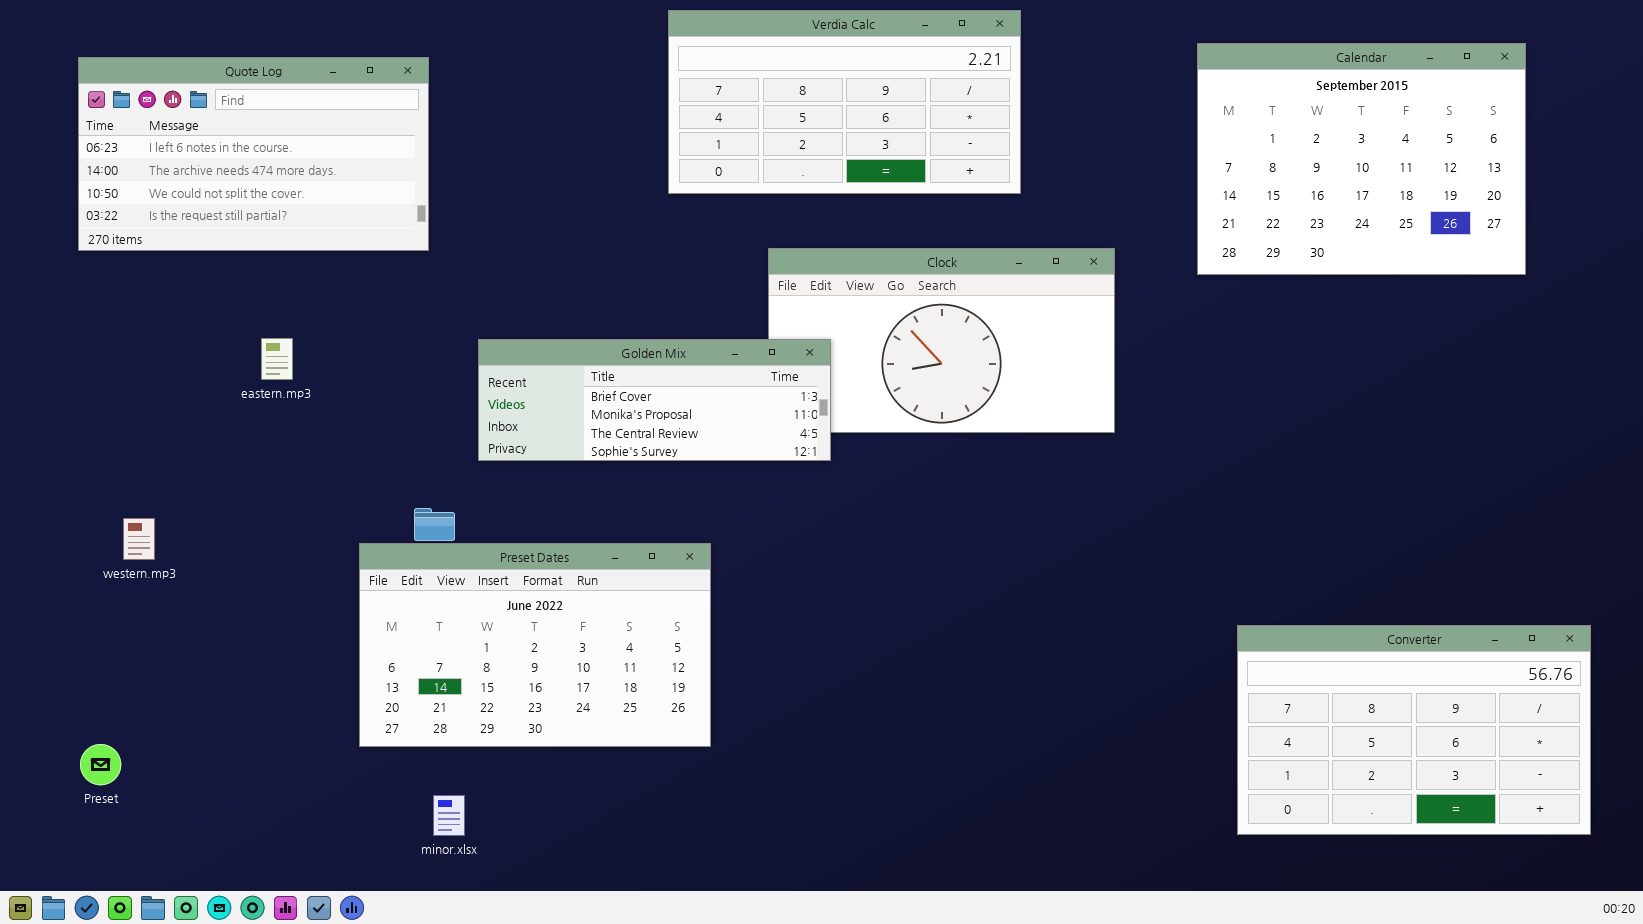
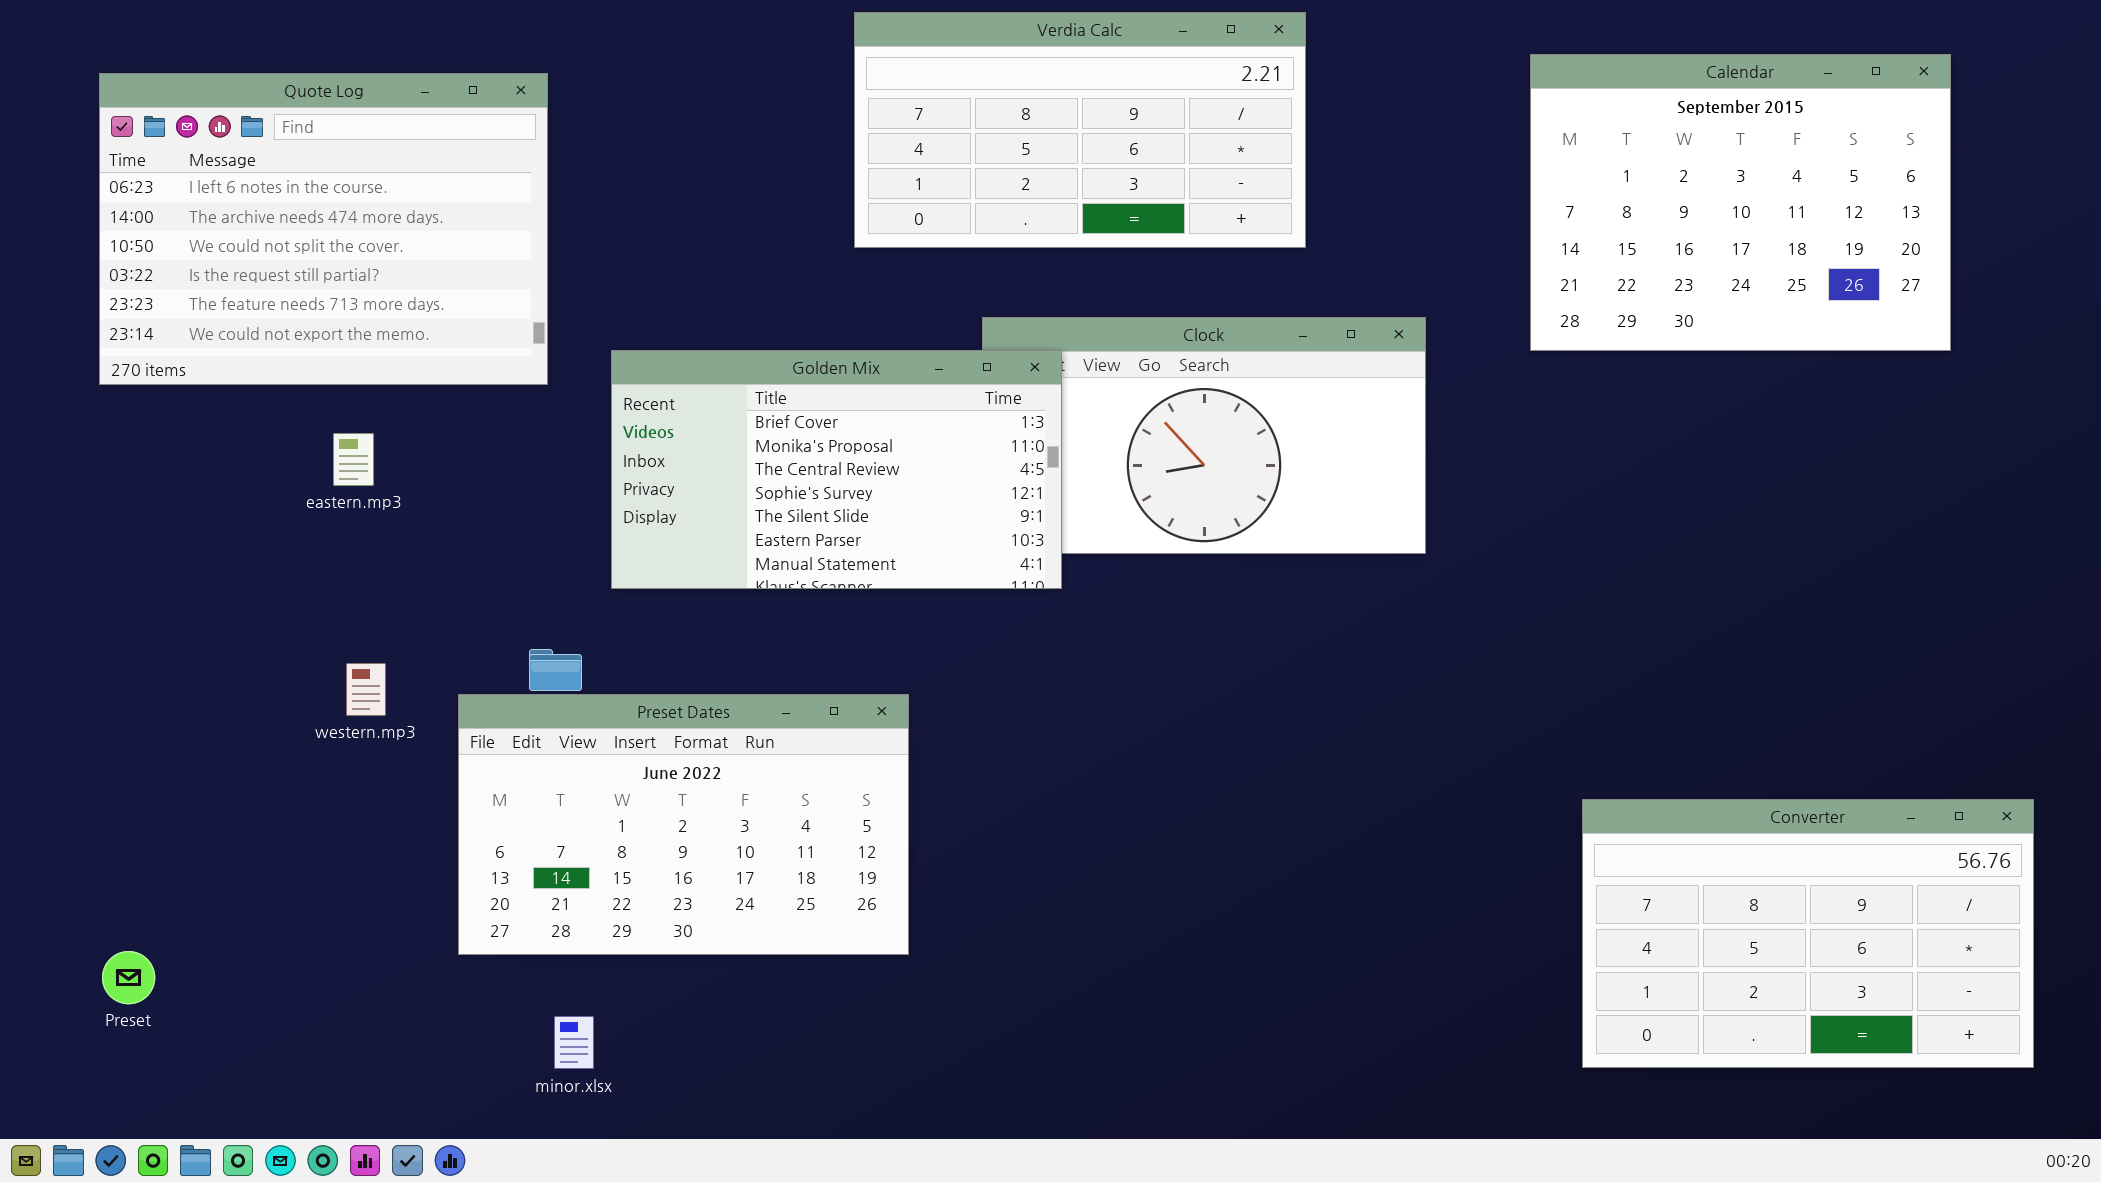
Quote Log: [78,57,429,251] -> [99,73,548,385], resized
Golden Mix: [478,339,831,461] -> [611,350,1062,589], resized
western.mp3: [123,518,155,560] -> [346,663,386,716], moved

